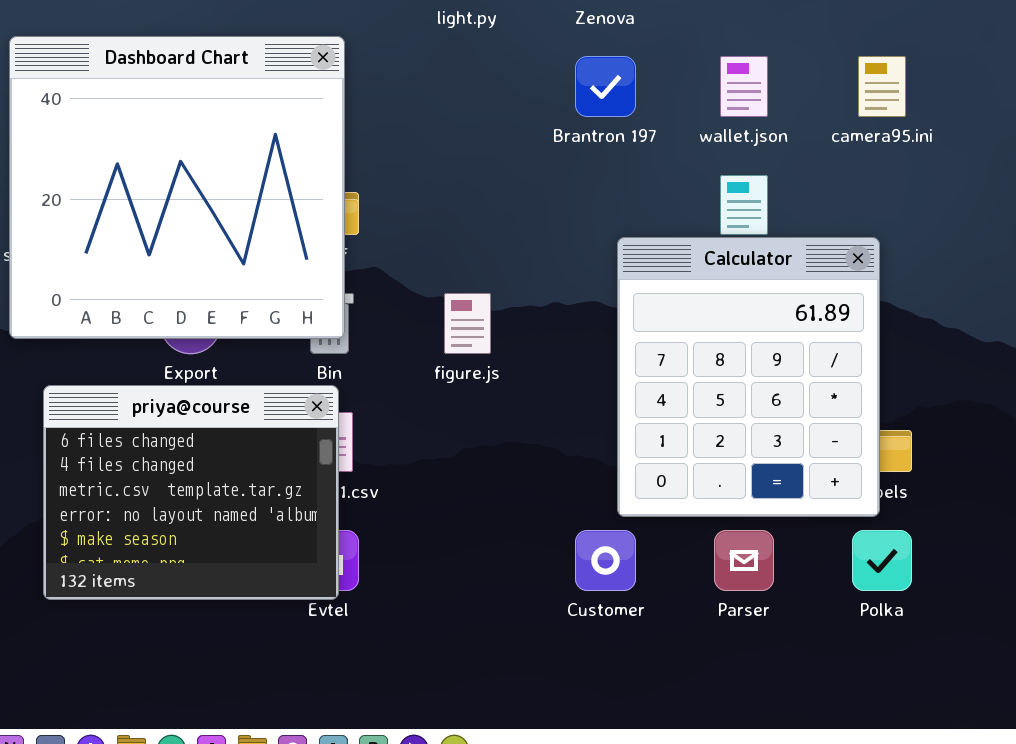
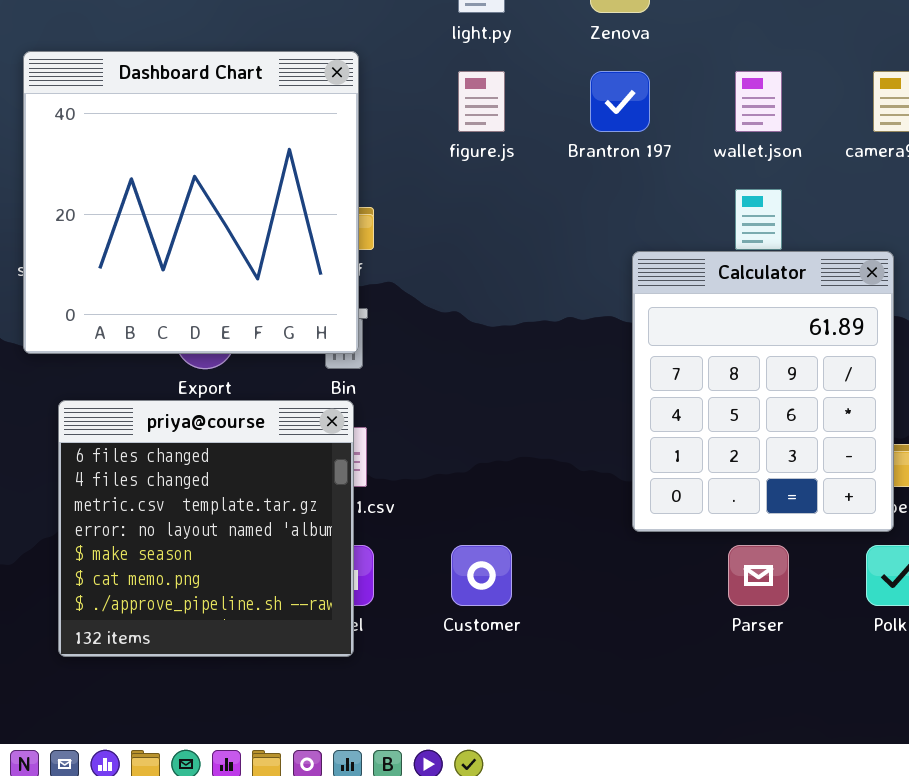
figure.js: [444,293,491,354] -> [458,71,505,132], moved
priya@course: [43,385,339,600] -> [58,400,354,657], resized
Customer: [575,530,636,591] -> [451,545,512,606], moved

